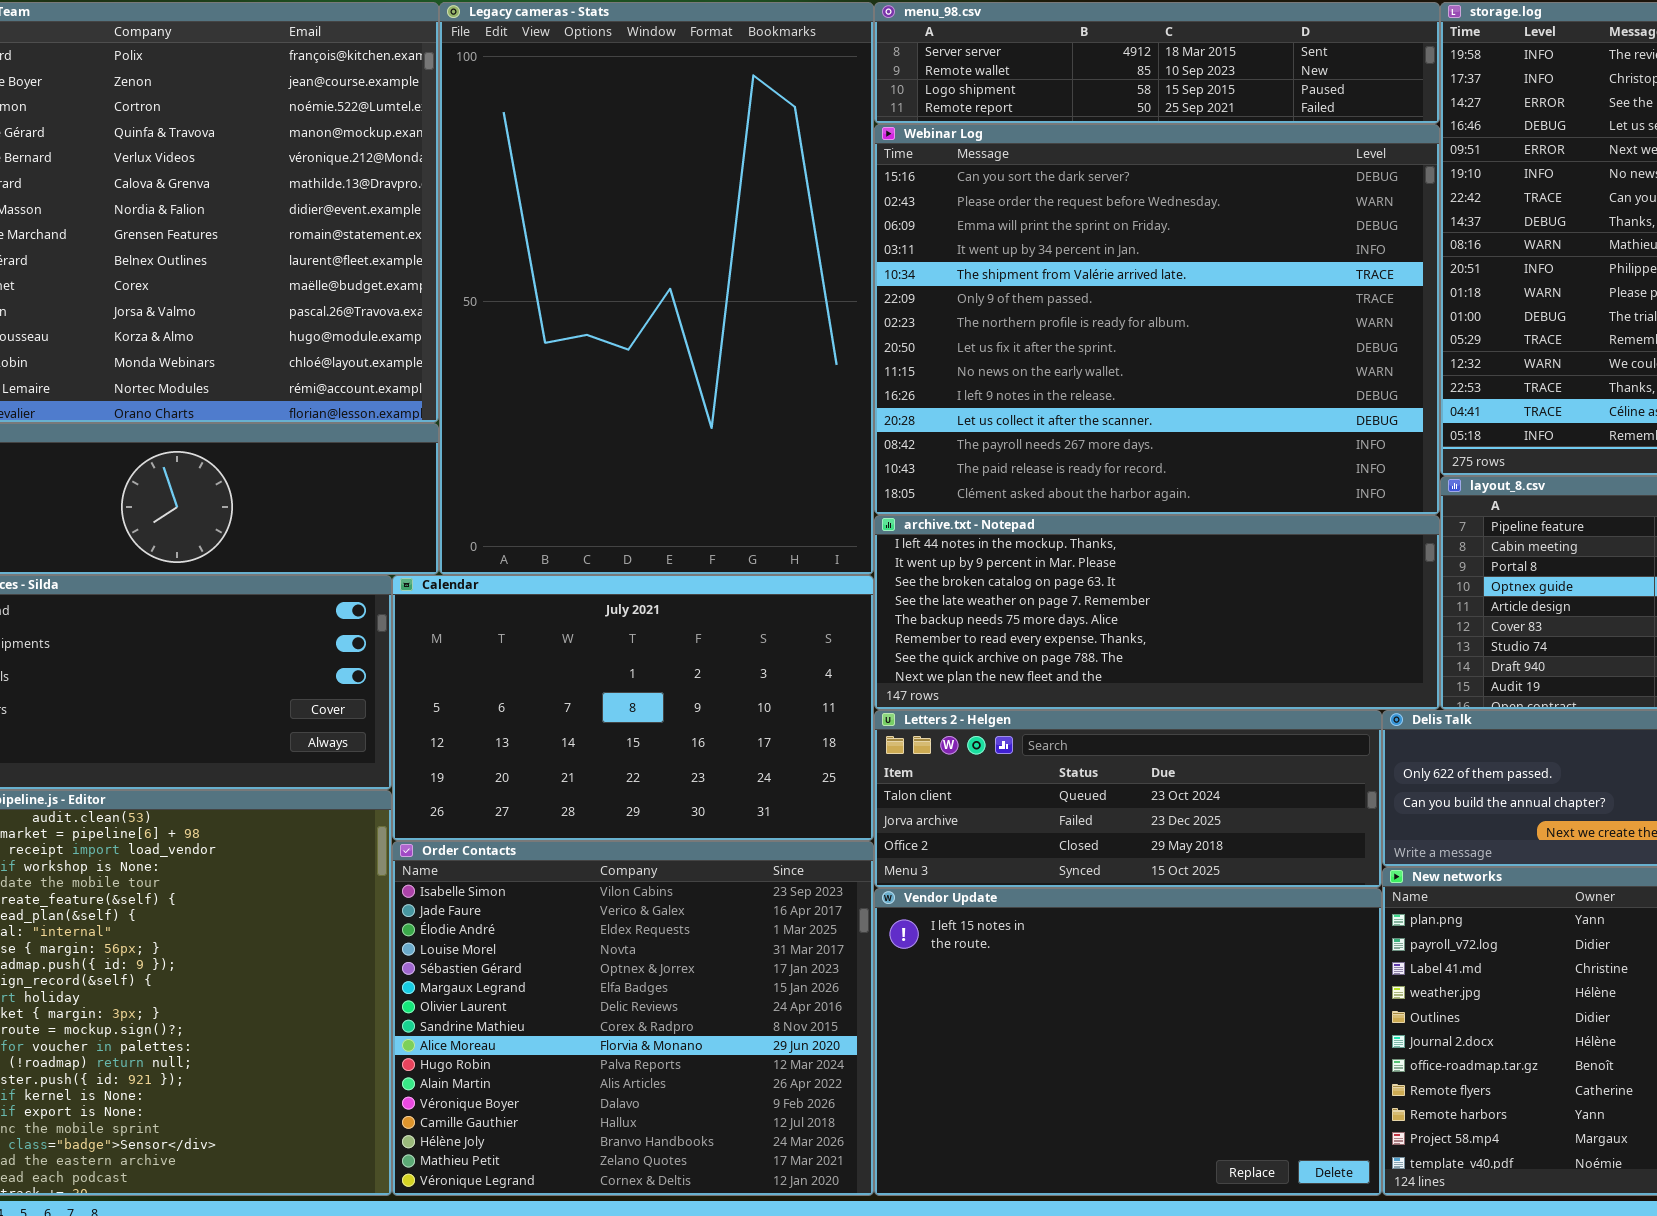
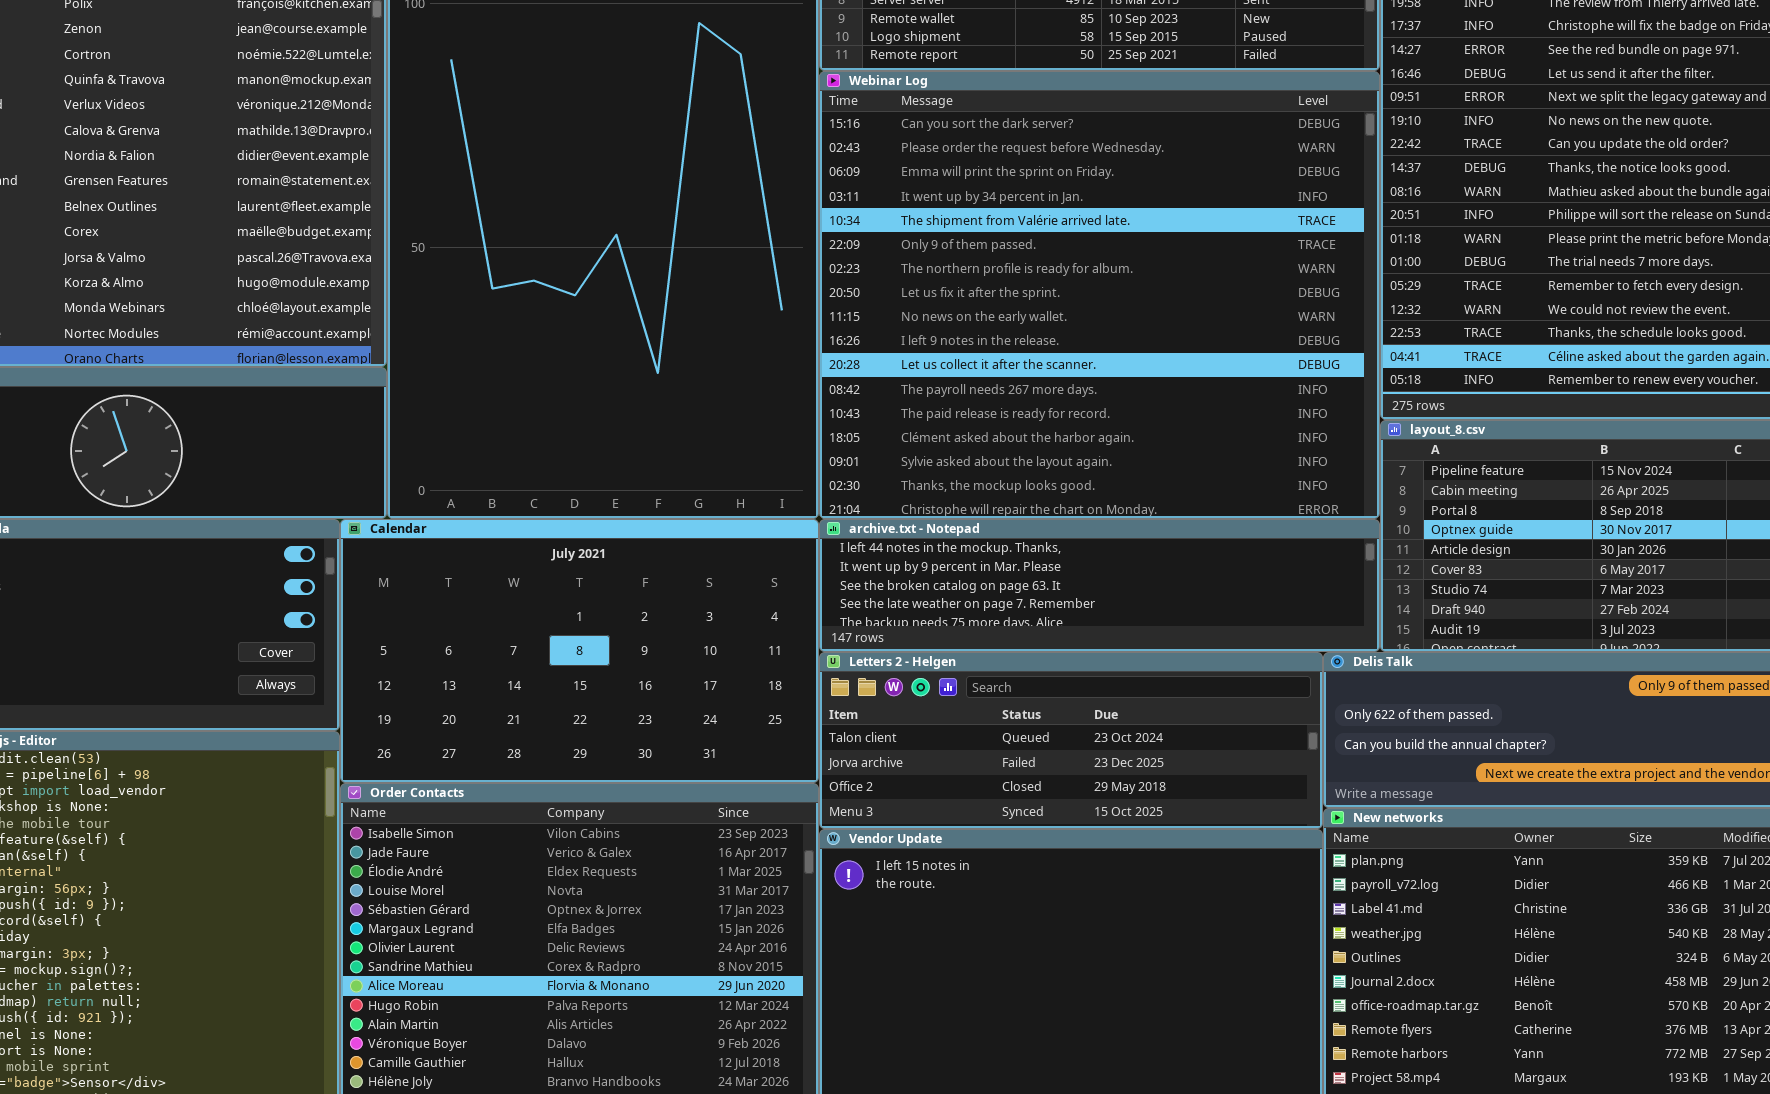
Webinar Log: [874,124,1440,515] -> [819,71,1380,519], resized
archive.txt - Notepad: [874,515,1440,710] -> [819,519,1380,652], resized

